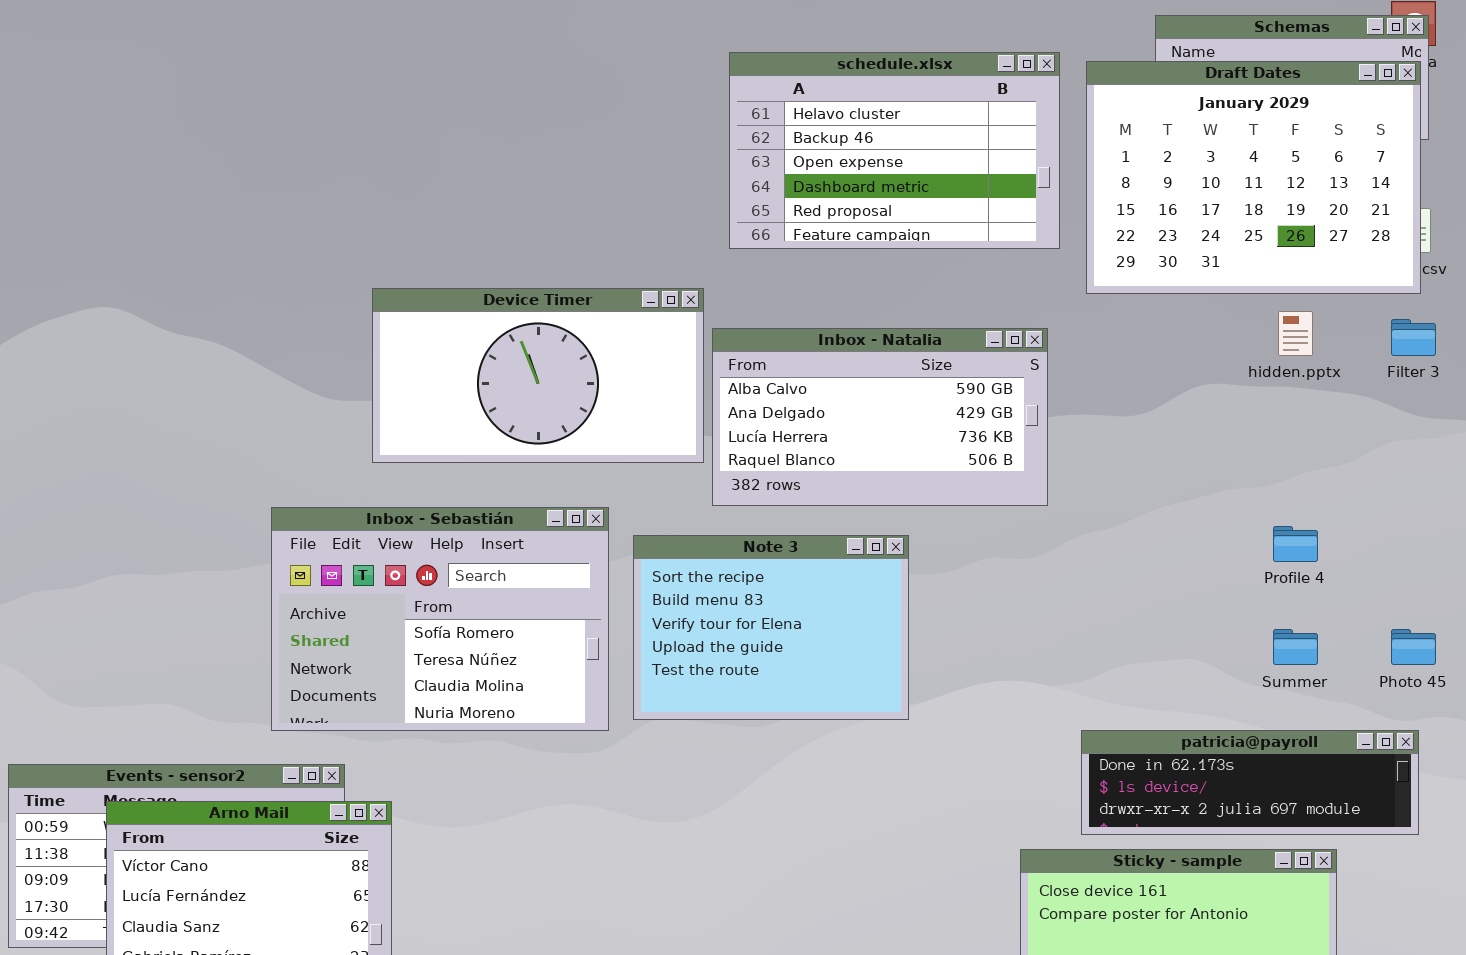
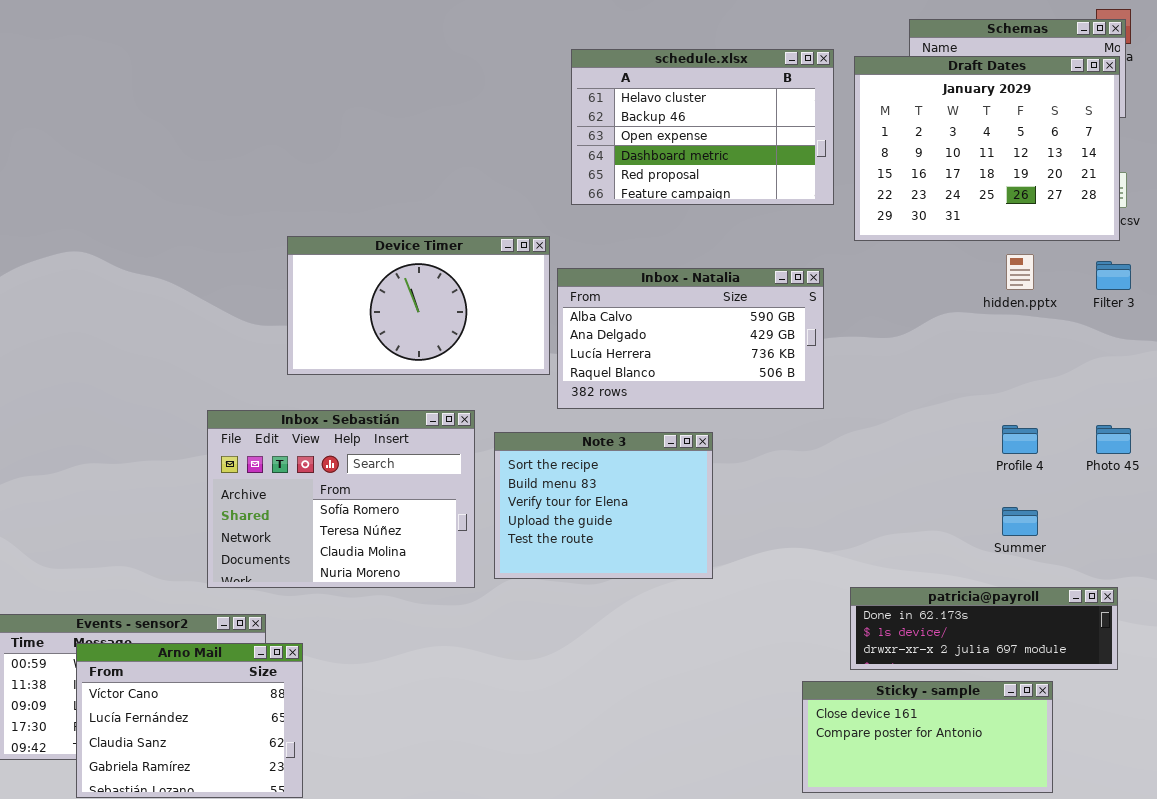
Photo 45: [1391,629,1436,665] -> [1096,425,1131,454], moved

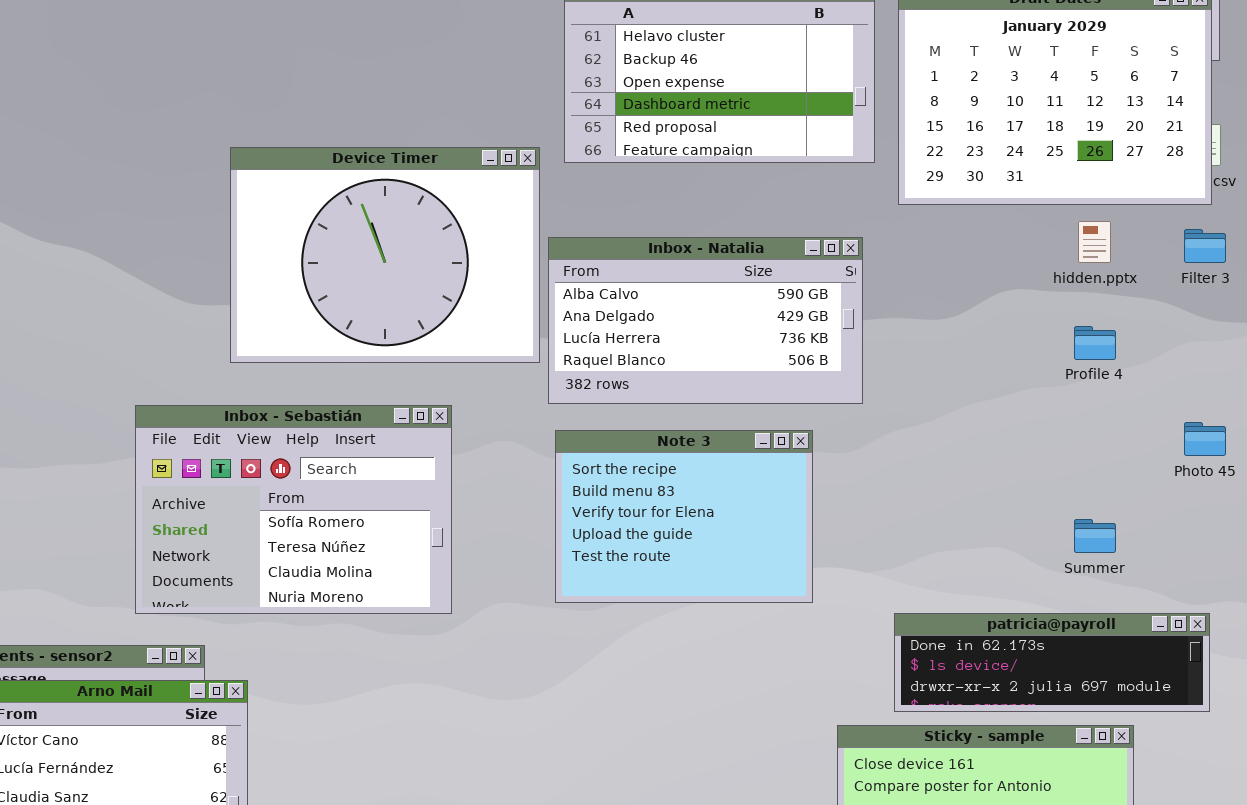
Device Timer: [287,236,550,375] -> [230,147,540,363], resized
Profile 4: [1002,425,1038,454] -> [1074,326,1116,360], moved
Note 3: [494,432,713,579] -> [555,430,813,603], moved

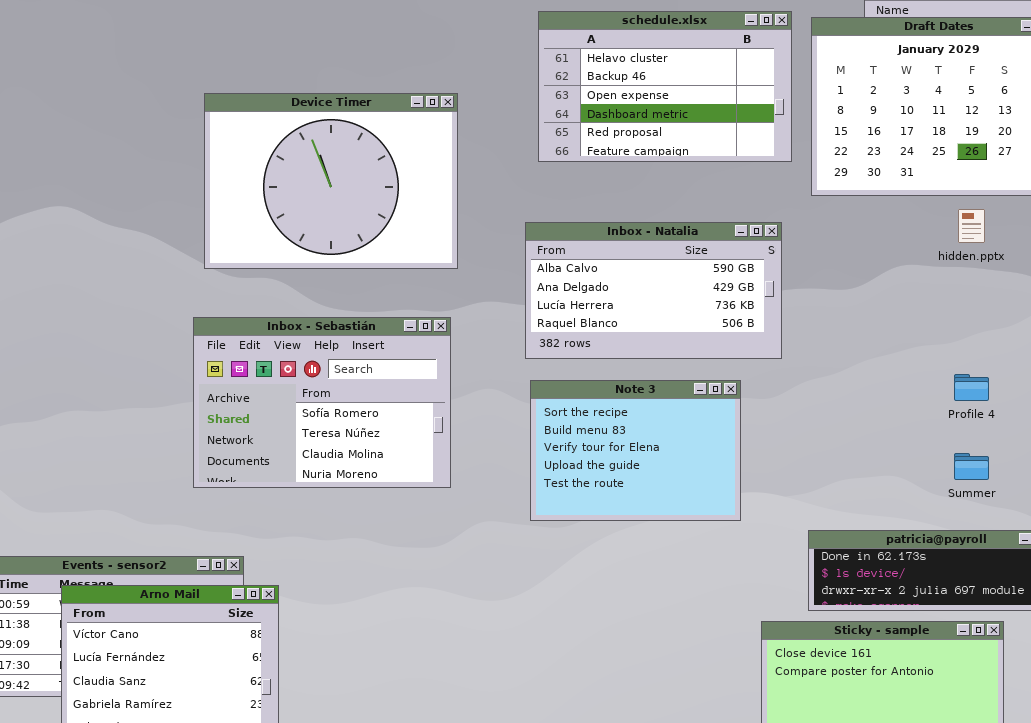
Device Timer: [230,147,540,363] -> [204,93,458,269], moved
Profile 4: [1074,326,1116,360] -> [954,374,989,401], moved
Inbox - Sebastián: [135,405,452,614] -> [193,317,451,488], moved

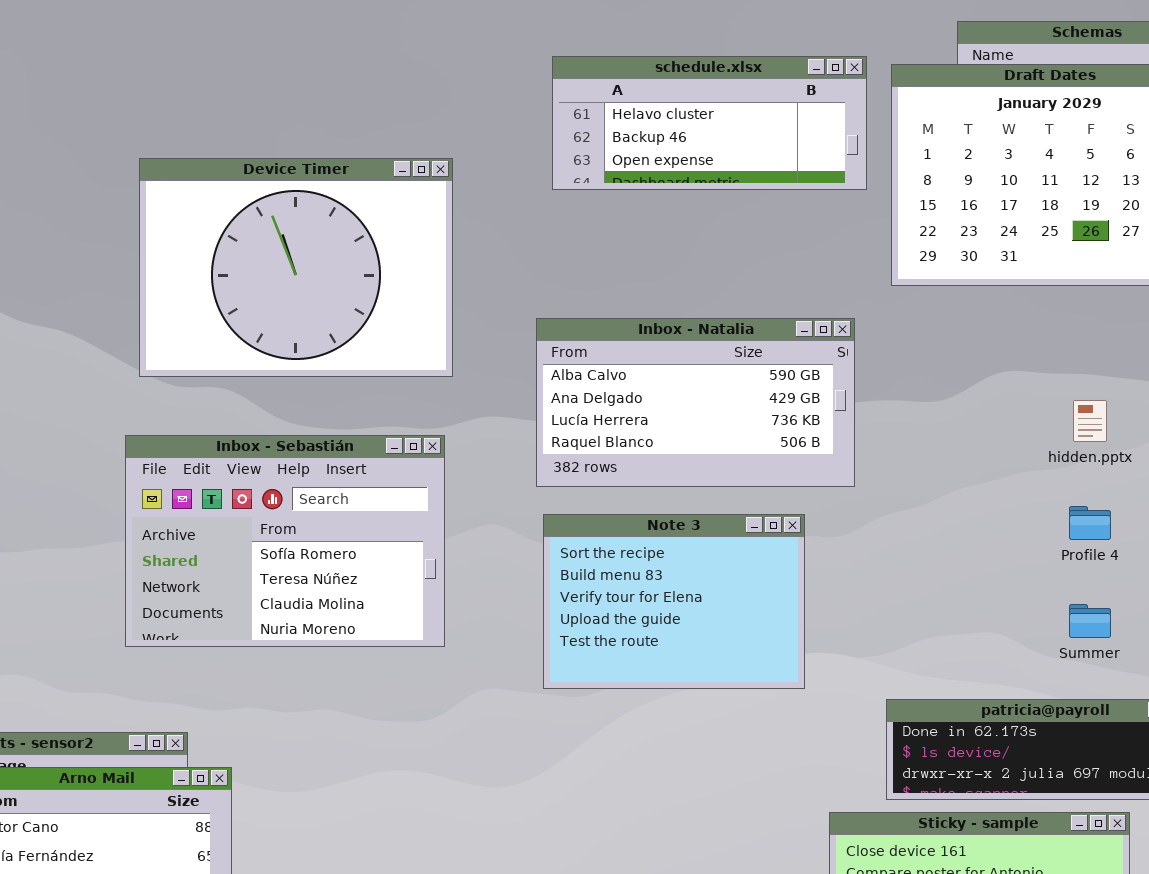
schedule.xlsx: [538,11,792,162] -> [552,56,867,190], resized
hidden.pptx: [958,209,985,243] -> [1073,400,1107,442], moved

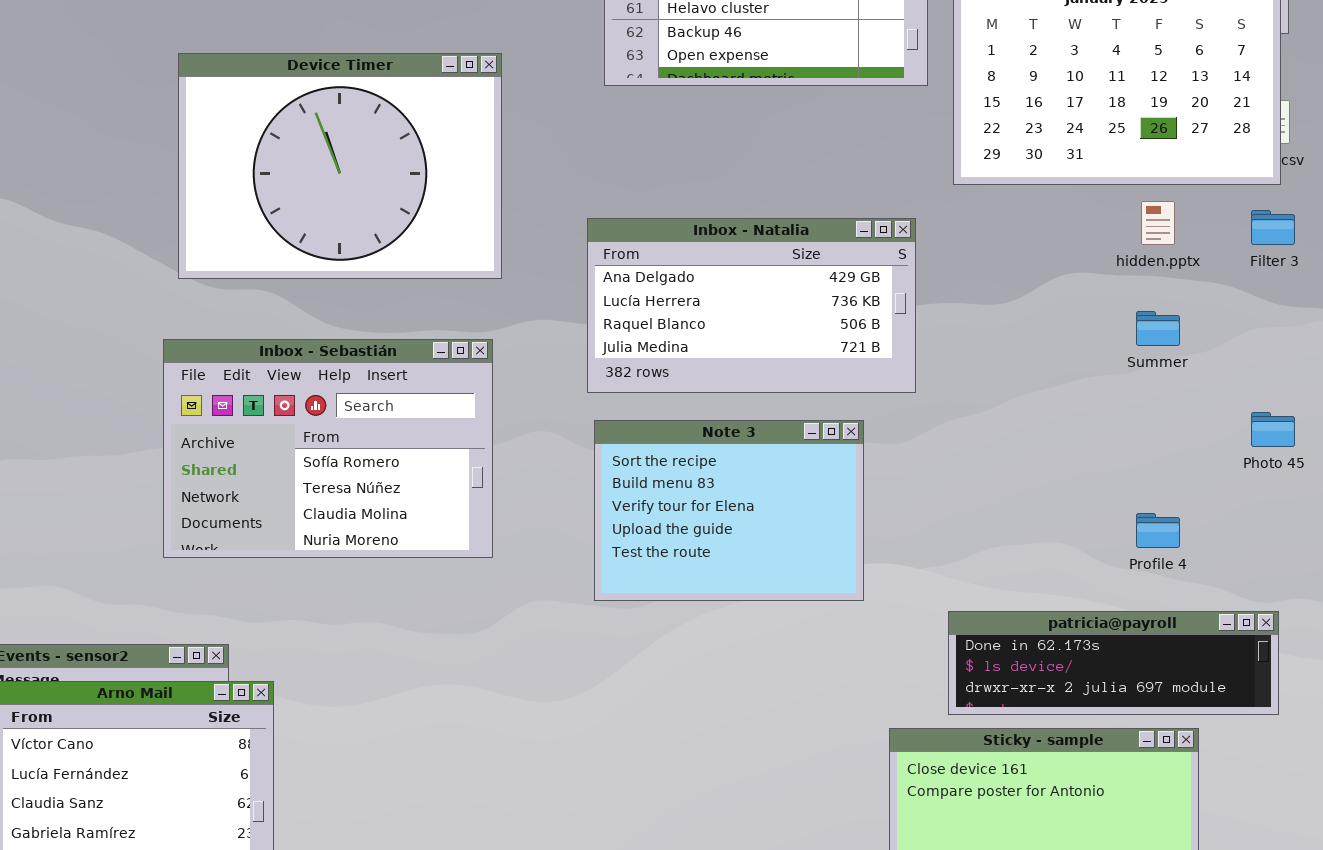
Inbox - Natalia: [536,318,855,487] -> [587,218,916,393], scrolled down 1 row
hidden.pptx: [1073,400,1107,442] -> [1141,201,1175,245], moved
Profile 4: [1069,506,1111,540] -> [1136,513,1180,548], moved
Summer: [1069,604,1111,638] -> [1136,311,1180,346], moved

